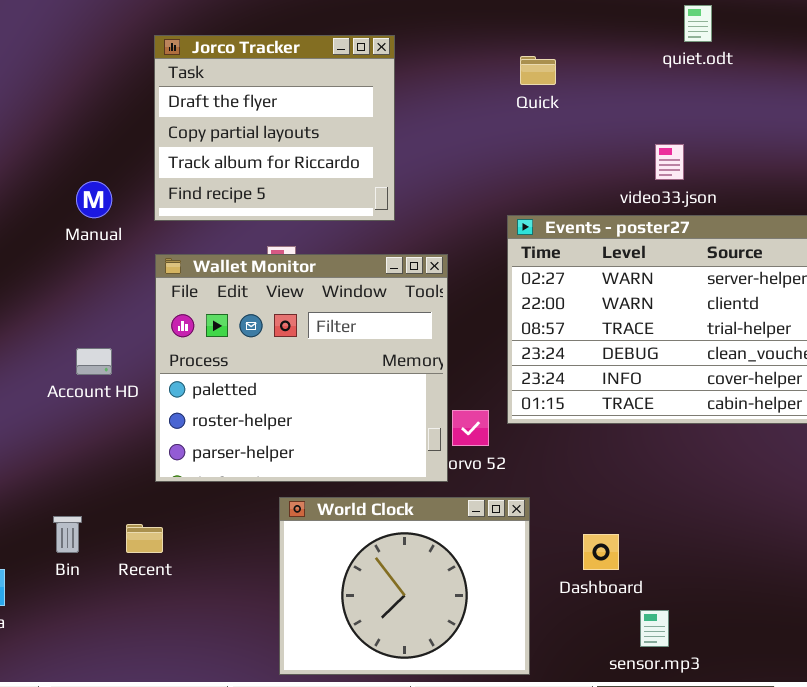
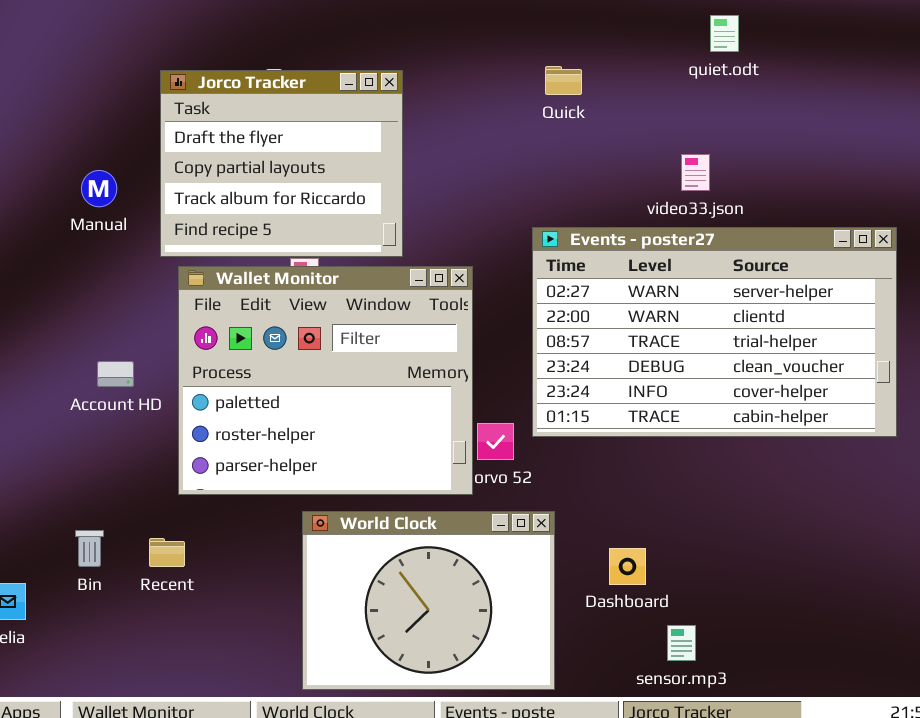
Jorco Tracker: [154,35,395,221] -> [160,70,403,257], moved
Manual: [76,181,112,218] -> [81,170,117,207], moved

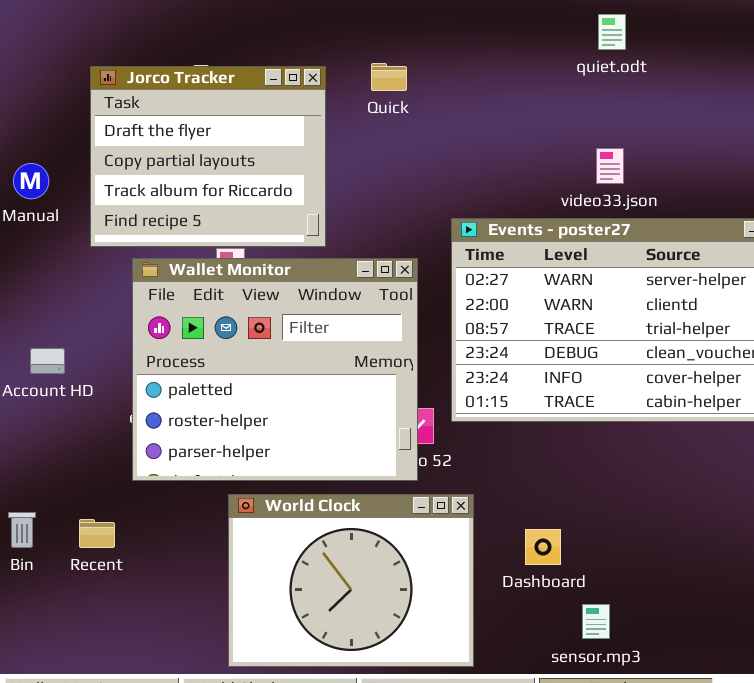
quiet.odt: [710,15,739,52] -> [598,14,626,50], moved
Quick: [545,66,582,95] -> [371,63,407,91], moved
Wallet Monitor: [178,266,473,495] -> [132,258,418,481], moved

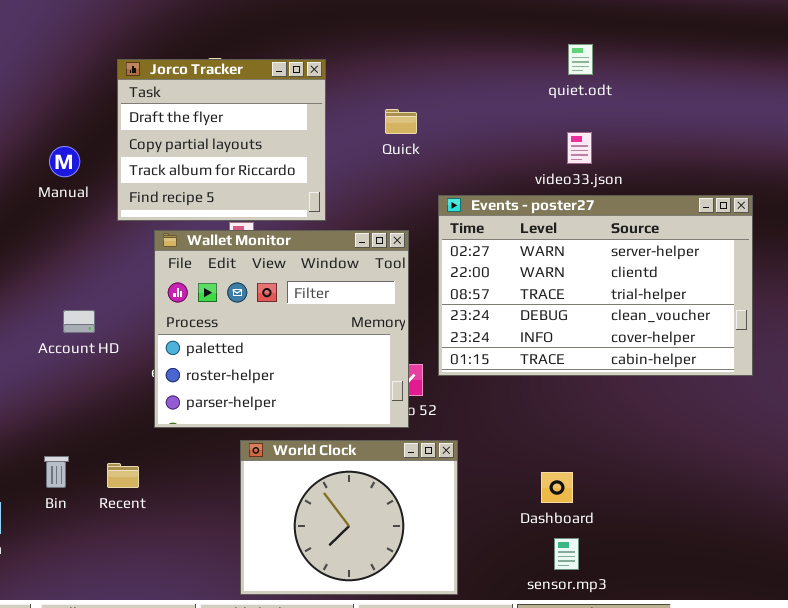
quiet.odt: [598,14,626,50] -> [568,44,593,75], moved
Quick: [371,63,407,91] -> [385,109,417,134], moved
Dashboard: [525,529,561,565] -> [541,472,573,503], moved

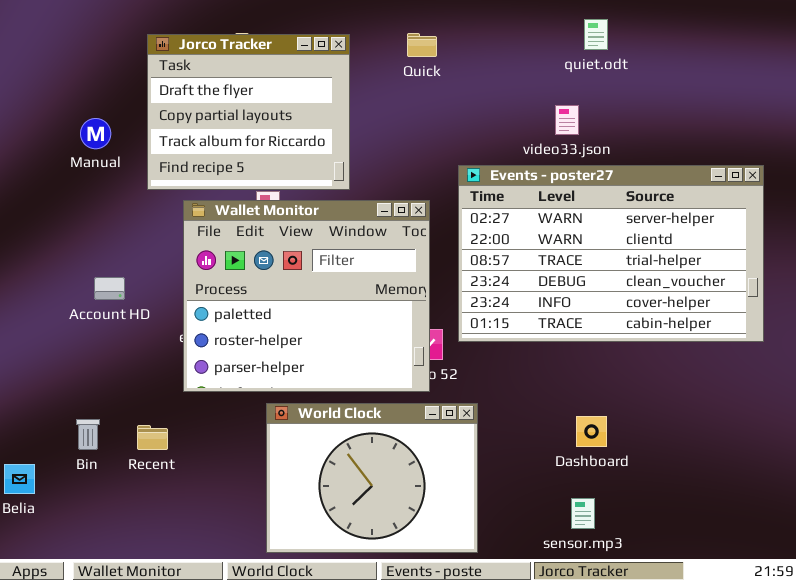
Quick: [385,109,417,134] -> [407,33,437,57], moved
video33.json: [567,132,592,164] -> [555,105,579,135], moved
Dashboard: [541,472,573,503] -> [576,416,607,447], moved

